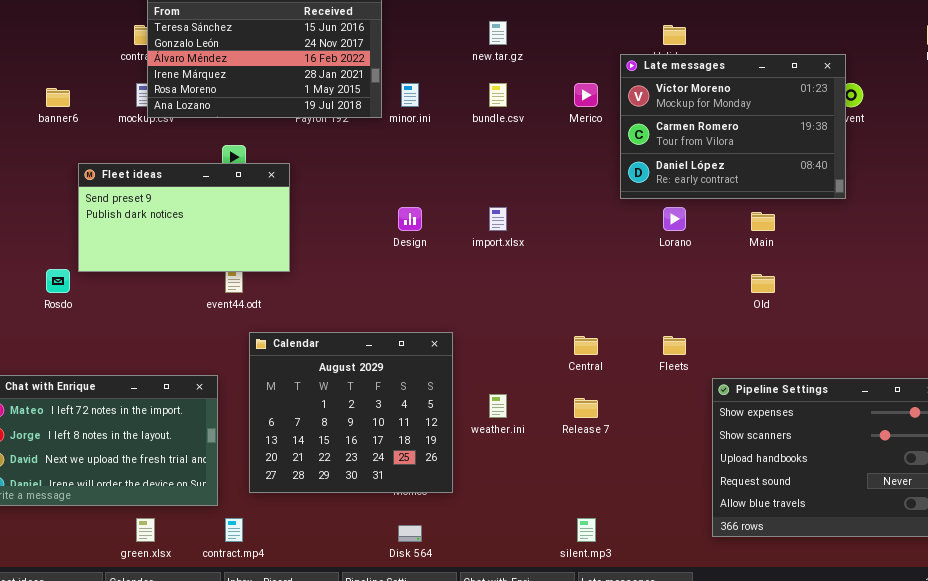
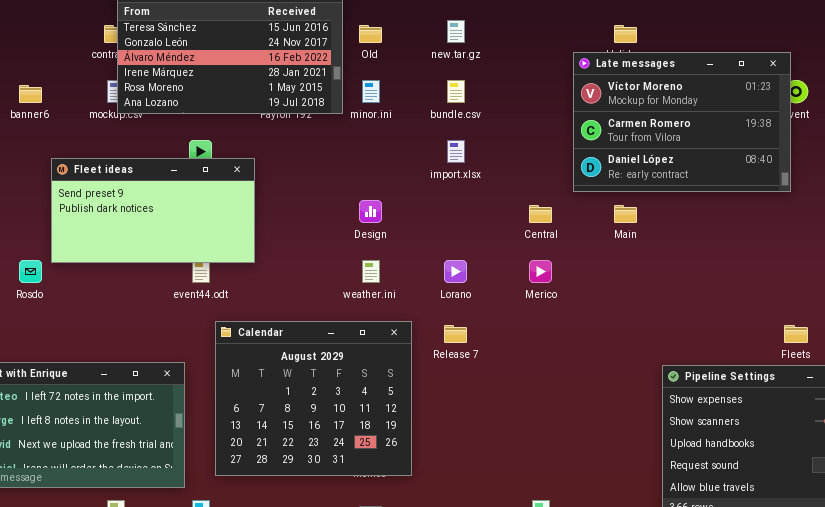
Merico: [574,83,598,107] -> [529,260,552,283], moved
import.xlsx: [489,207,507,231] -> [447,140,465,163], moved
Lorano: [663,207,686,231] -> [444,260,467,283], moved
Main: [751,212,775,231] -> [614,205,637,223], moved
Old: [751,274,775,293] -> [359,25,382,43], moved
Central: [574,336,598,355] -> [529,205,552,223], moved
Fleets: [663,336,686,355] -> [784,325,808,343], moved
weather.ini: [489,394,507,418] -> [362,260,380,283], moved
Release 7: [574,398,598,418] -> [444,325,467,343], moved

